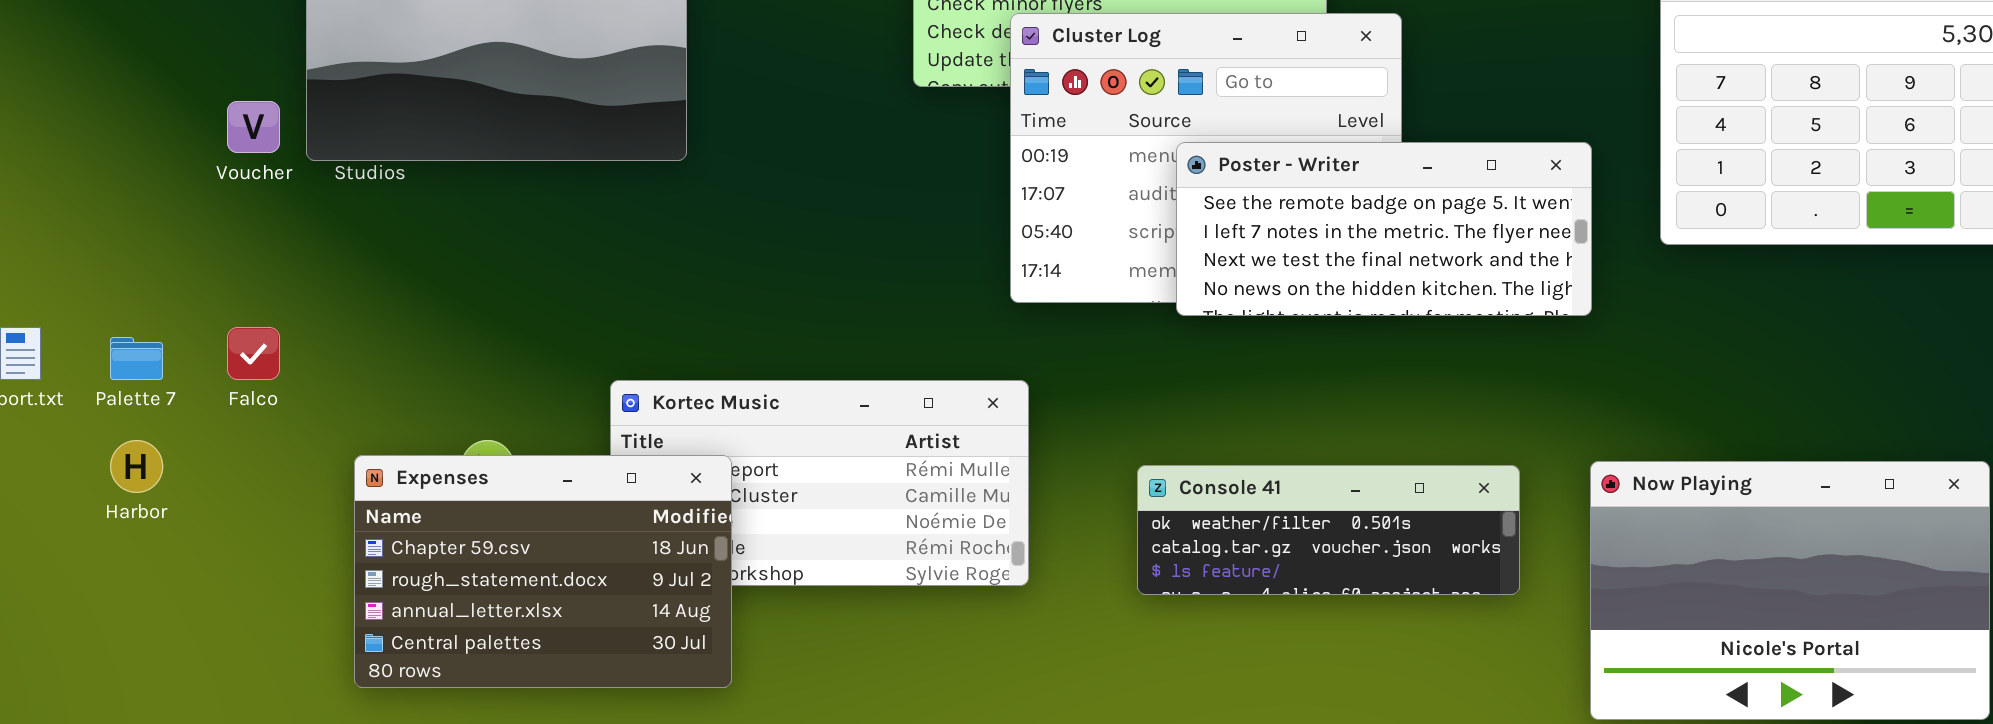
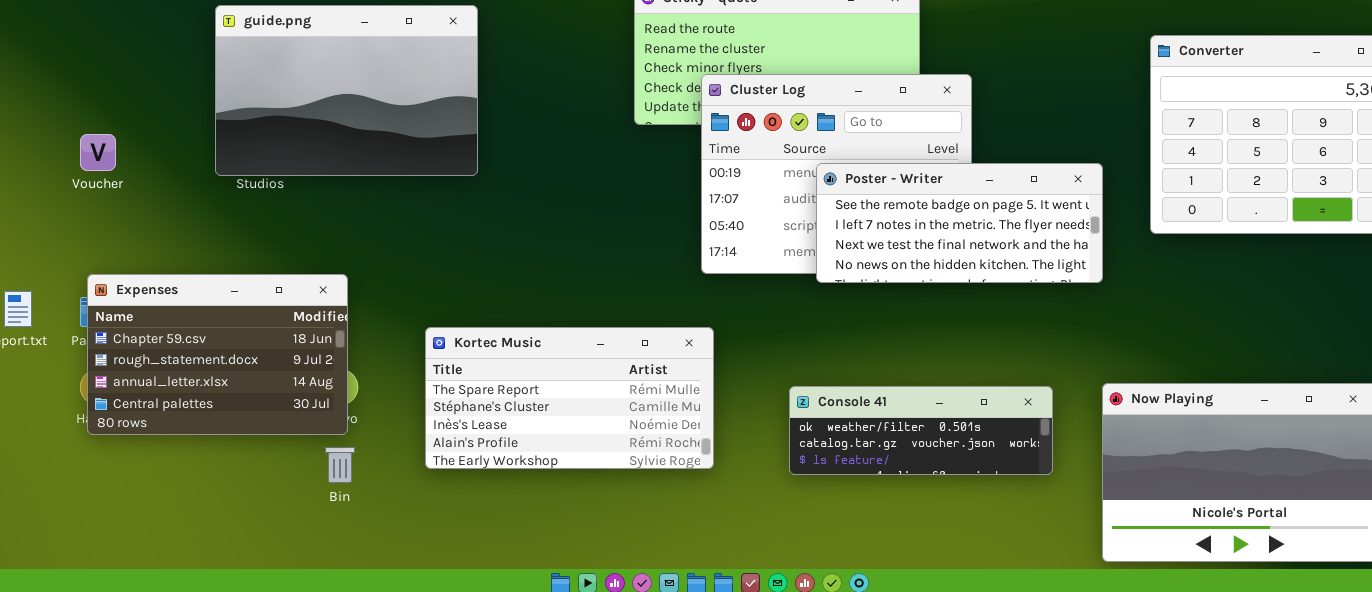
Voucher: [227,101,280,153] -> [80,134,116,171], moved
Expenses: [354,455,732,688] -> [87,274,348,435], moved

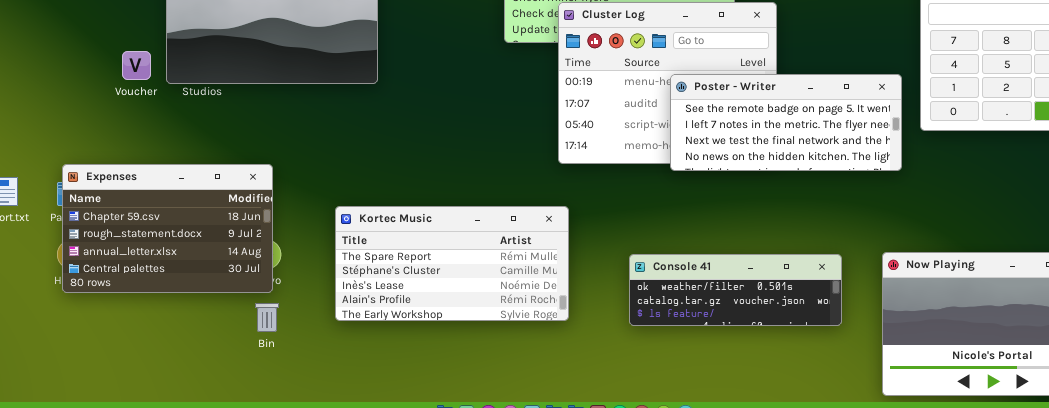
Voucher: [80,134,116,171] -> [122,51,151,80], moved
Poster - Writer: [816,163,1103,283] -> [670,74,902,171], moved

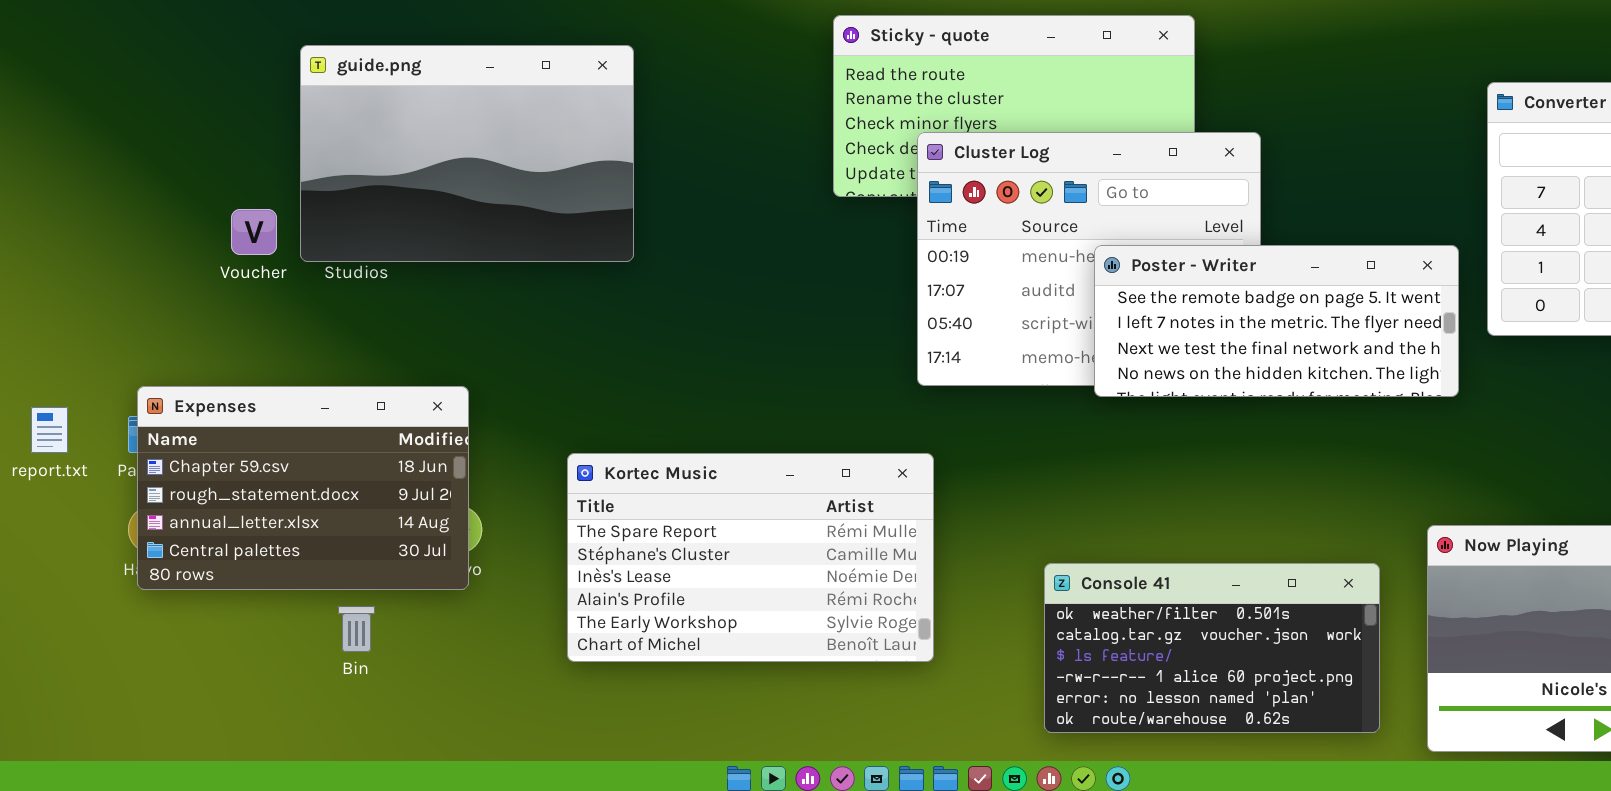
Kortec Music: [335,206,569,321] -> [567,453,934,662], resized
Console 41: [629,254,842,326] -> [1044,563,1380,733], moved, resized
Bin: [255,303,279,332] -> [338,606,375,652], moved

